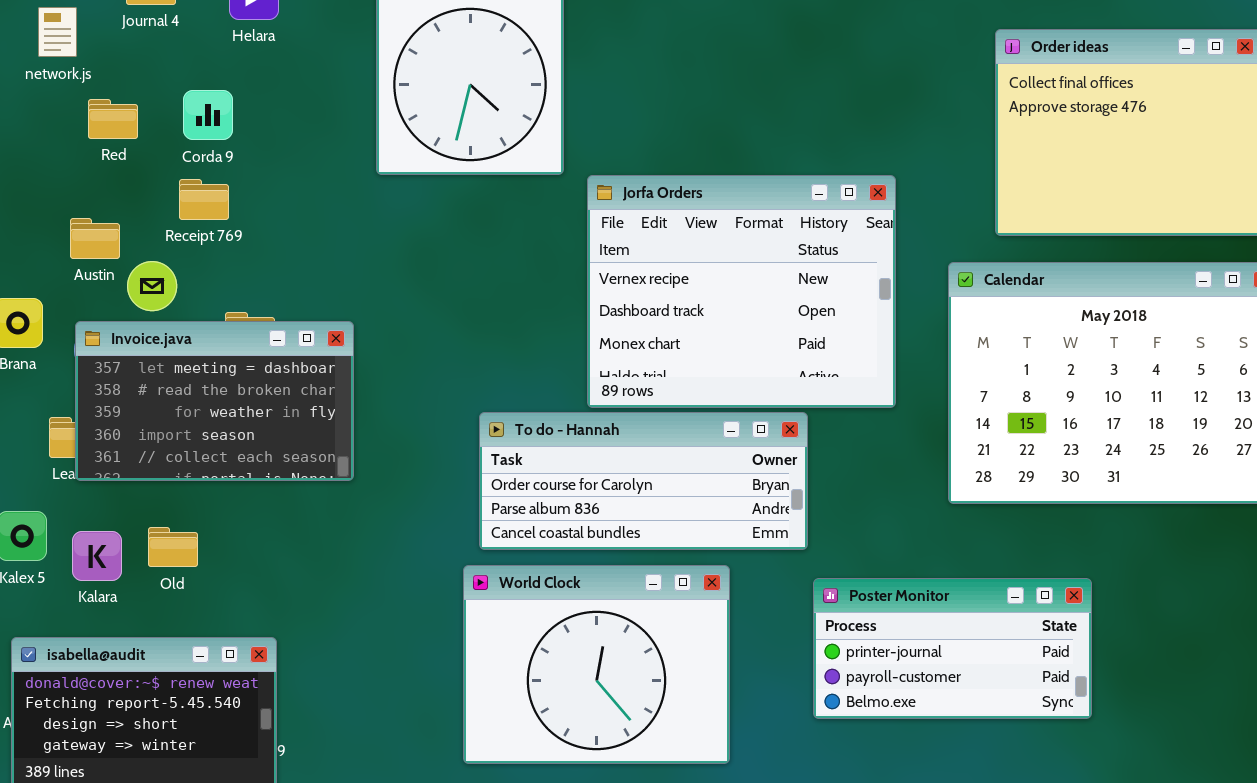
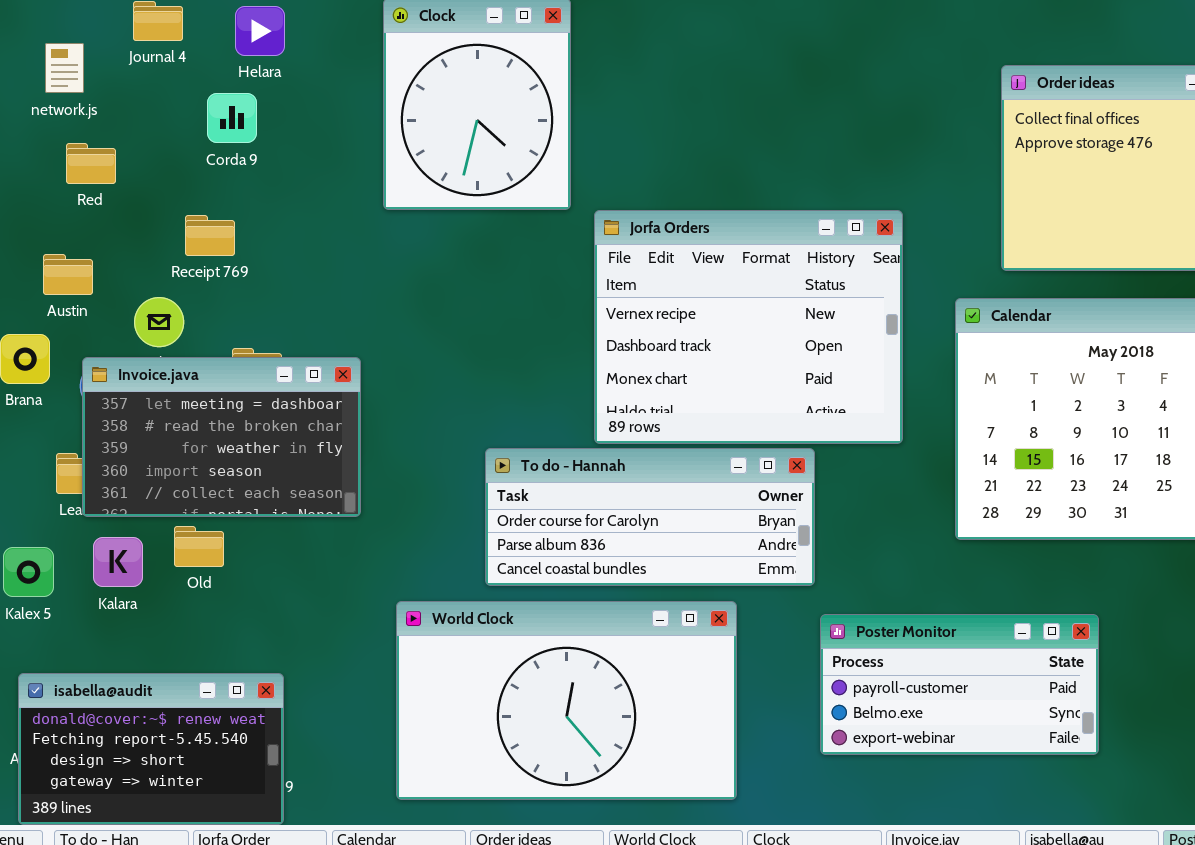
Corda 9: [183,90,233,140] -> [207,93,257,143], moved
Red: [88,99,138,139] -> [66,143,116,184], moved
Austin: [70,218,120,259] -> [43,254,93,295], moved
Old: [148,527,198,567] -> [174,526,224,567], moved
Kalara: [72,531,122,581] -> [93,537,143,587], moved
World Clock: [463,565,730,764] -> [396,601,737,800], resized
Poster Monitor: [813,578,1092,719] -> [820,614,1099,755], scrolled down 1 row

